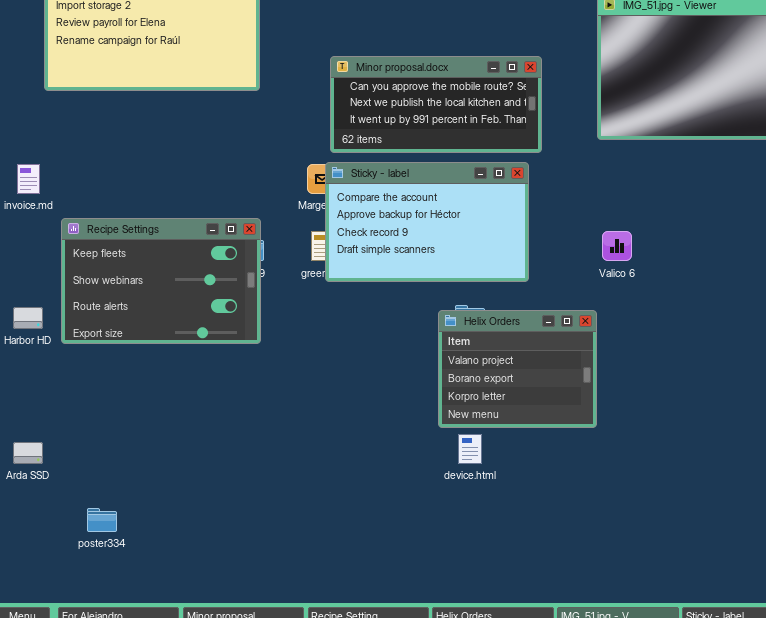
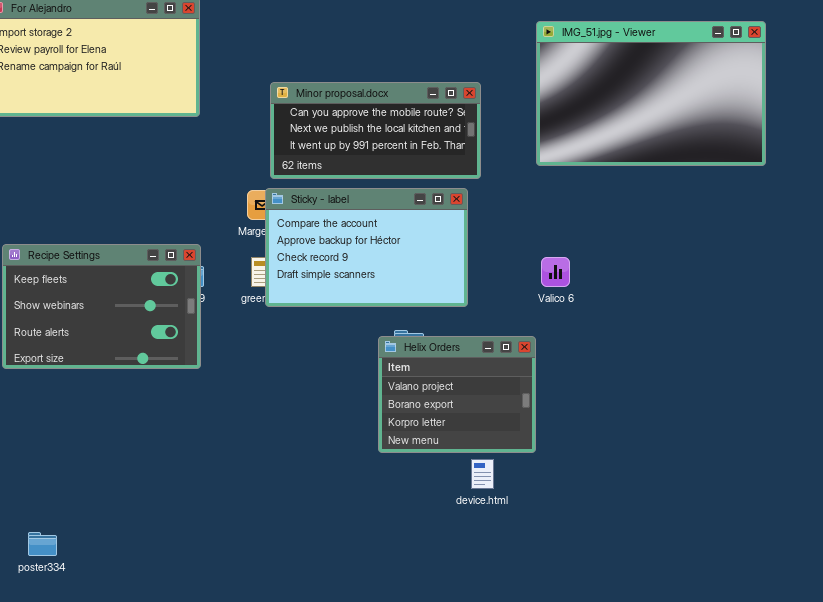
device.html: [458,434,482,464] -> [471,459,494,489], moved

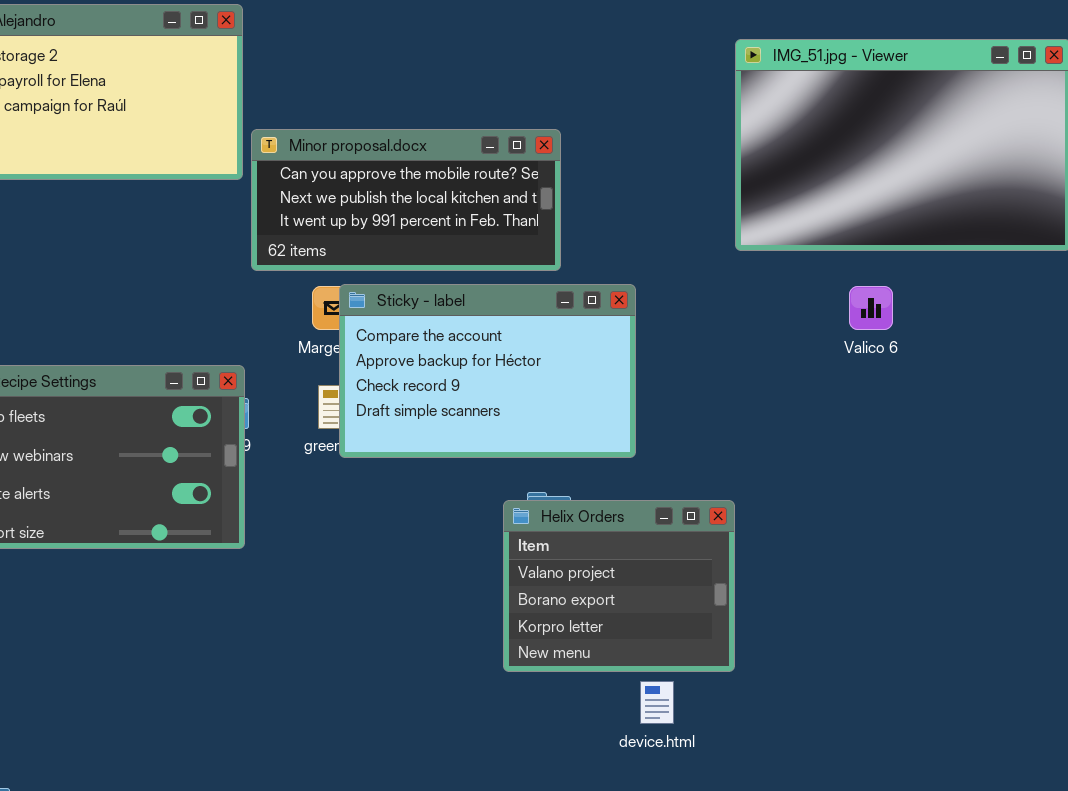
Minor proposal.docx: [270,82,481,179] -> [251,129,561,271], moved
Valico 6: [541,257,570,287] -> [849,286,893,330], moved

